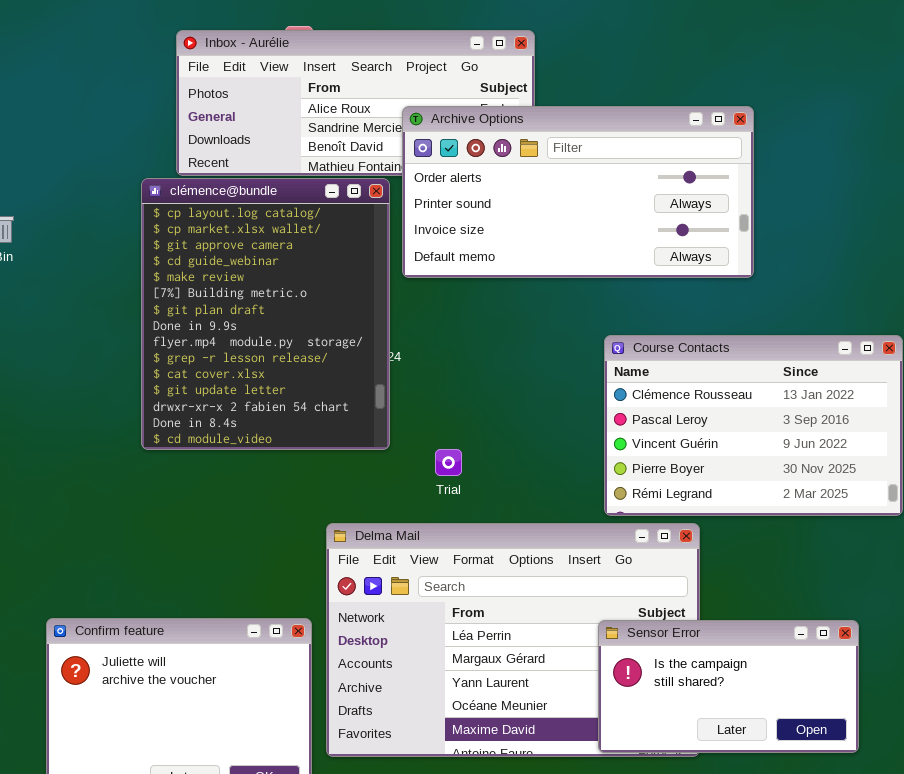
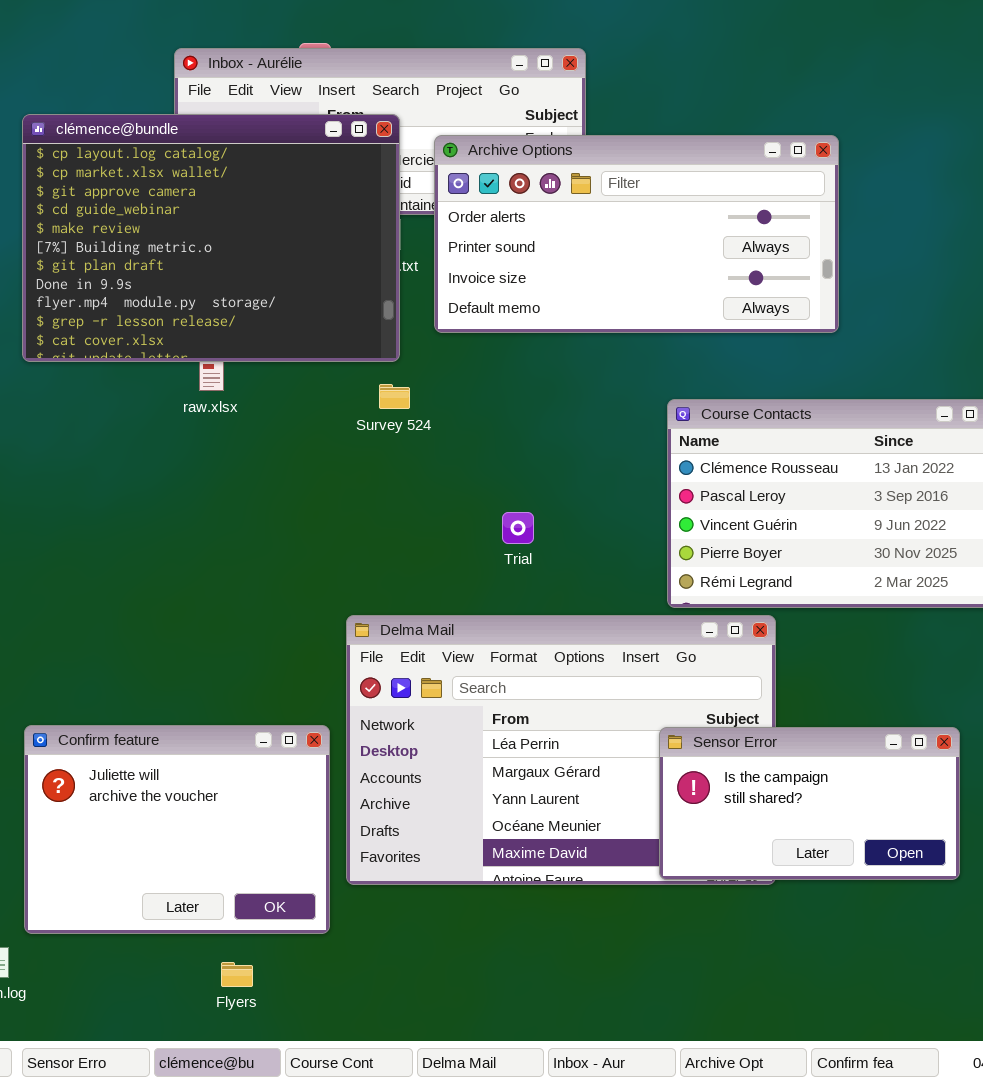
clémence@bundle: [141,178,390,450] -> [22,114,400,362], moved, resized
Trial: [435,449,462,476] -> [502,512,534,544], moved

